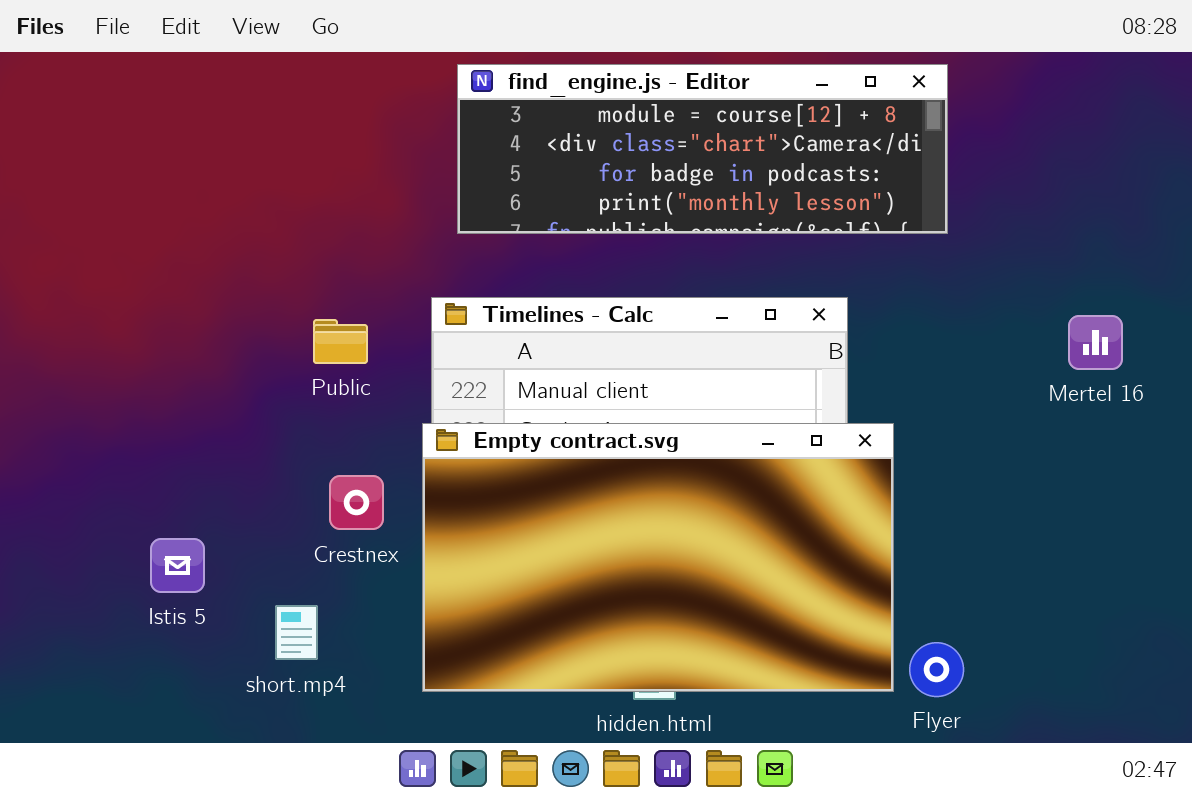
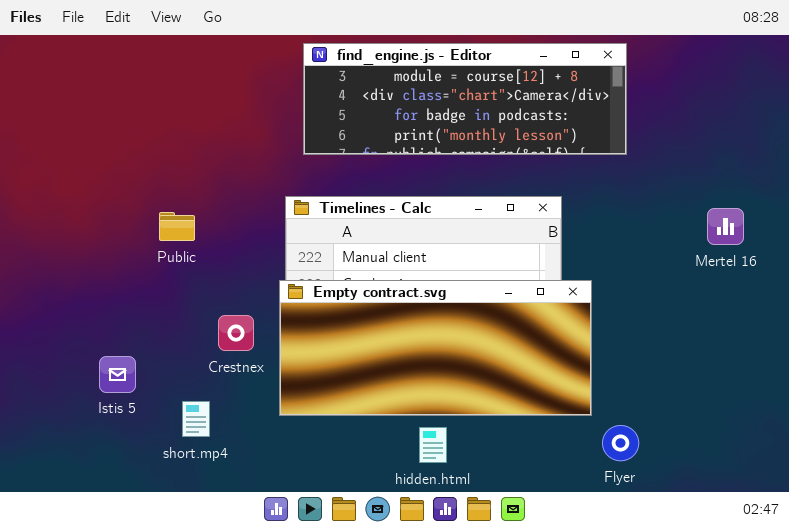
Public: [313,319,368,364] -> [159,212,195,241], moved
Empty contract.svg: [422,423,894,692] -> [279,280,592,416], resized

